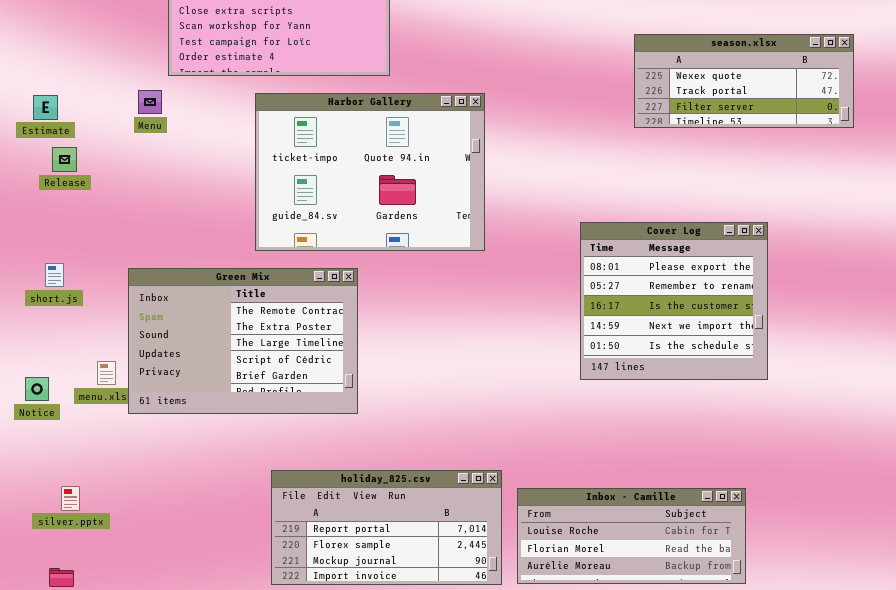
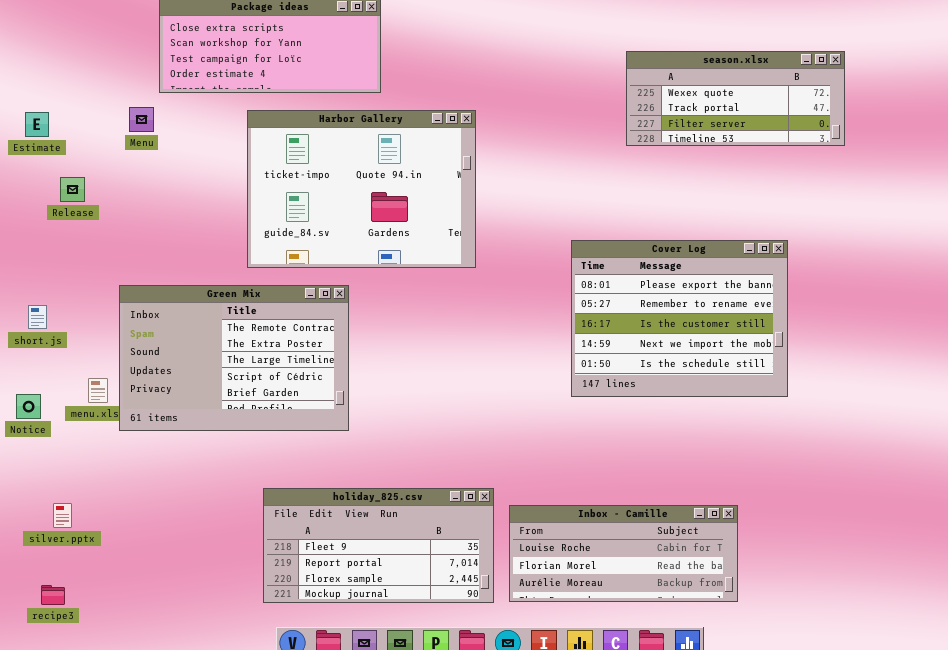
Release: [52,147,77,172] -> [60,177,85,202], moved
Cover Log: [580,222,768,380] -> [571,240,788,397], resized
short.js: [45,263,64,287] -> [28,305,47,329], moved
holiday_825.csv: [271,470,502,585] -> [263,488,494,603], scrolled up 1 row

